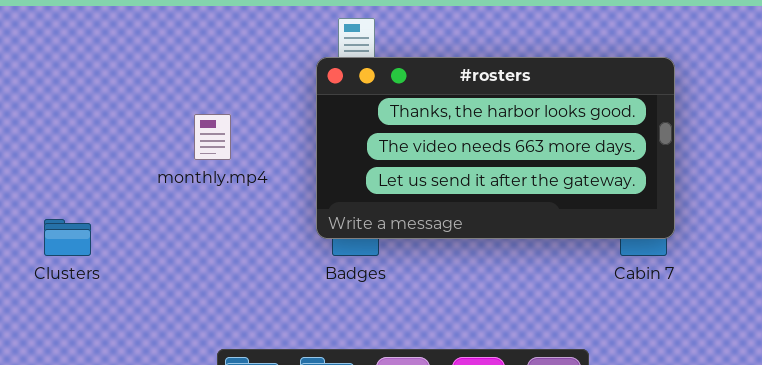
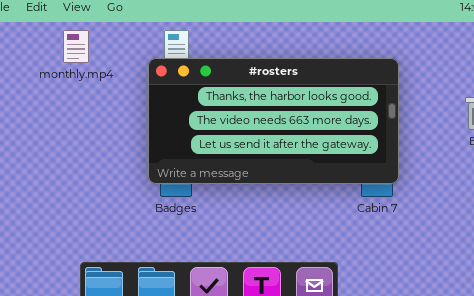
monthly.mp4: [194,114,231,160] -> [63,30,89,63], moved

